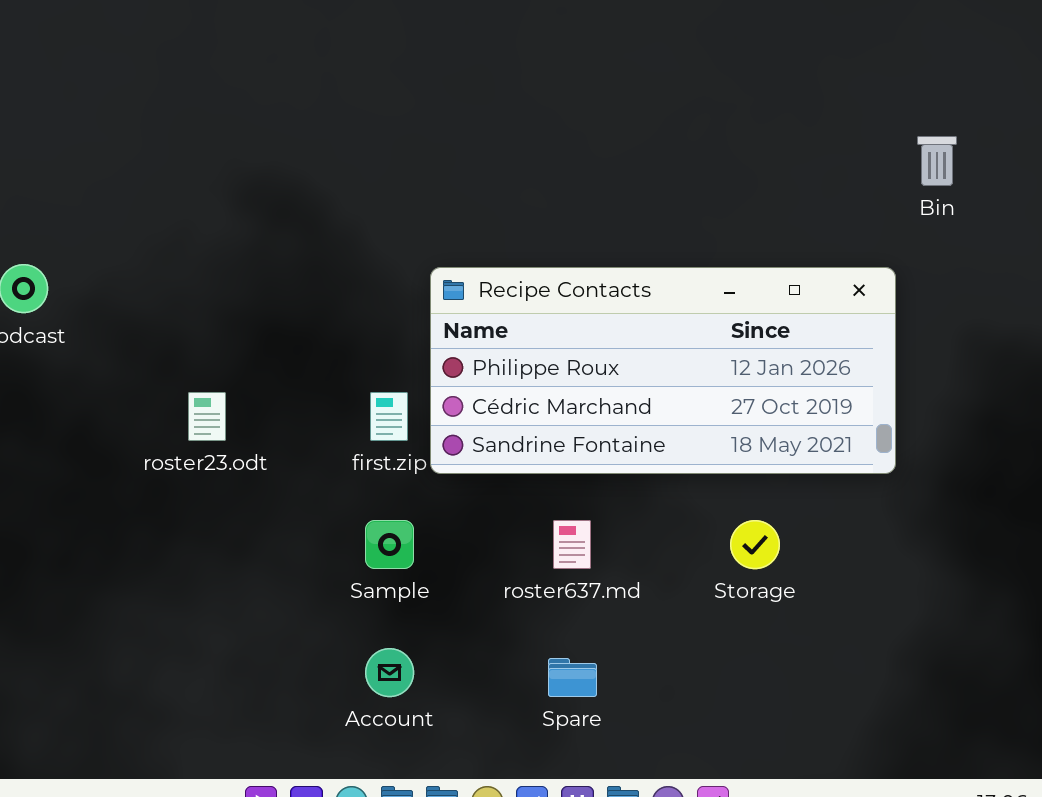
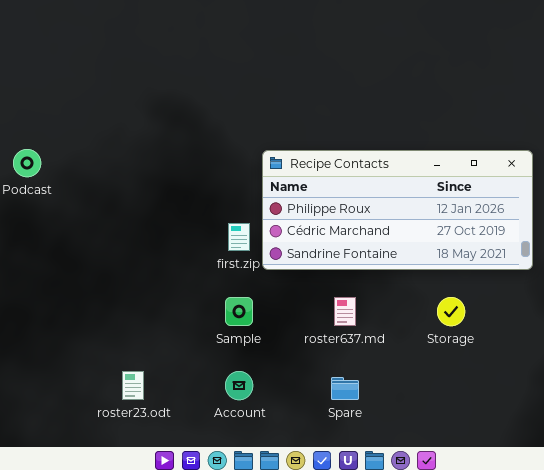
roster23.odt: [188,392,226,441] -> [122,371,144,400], moved

